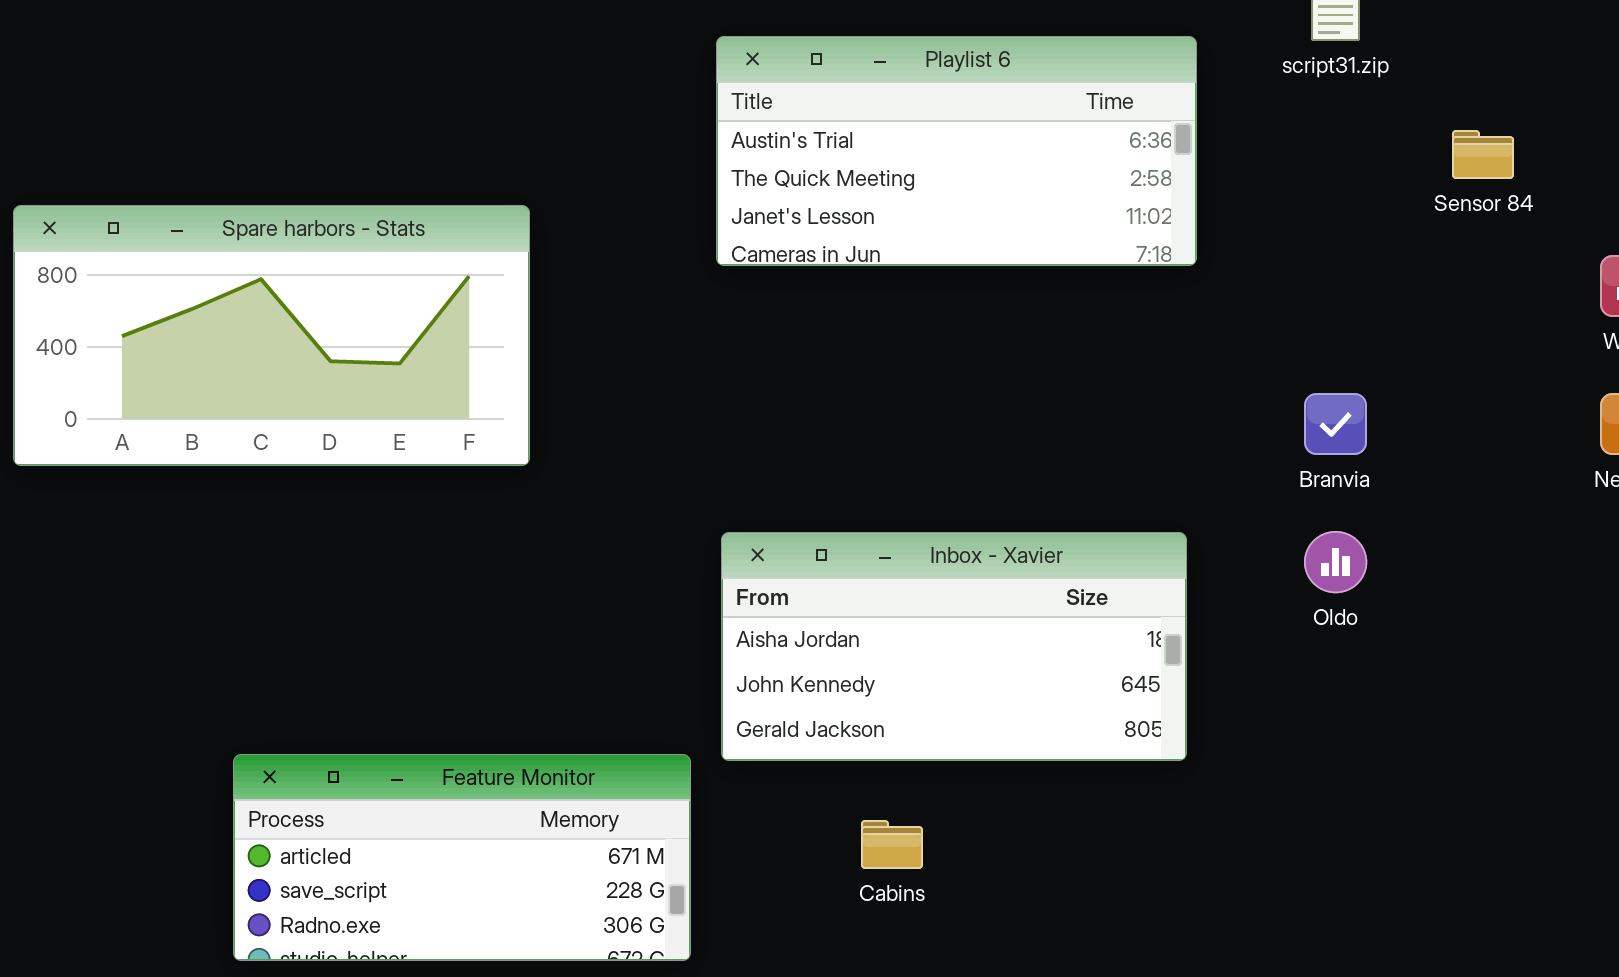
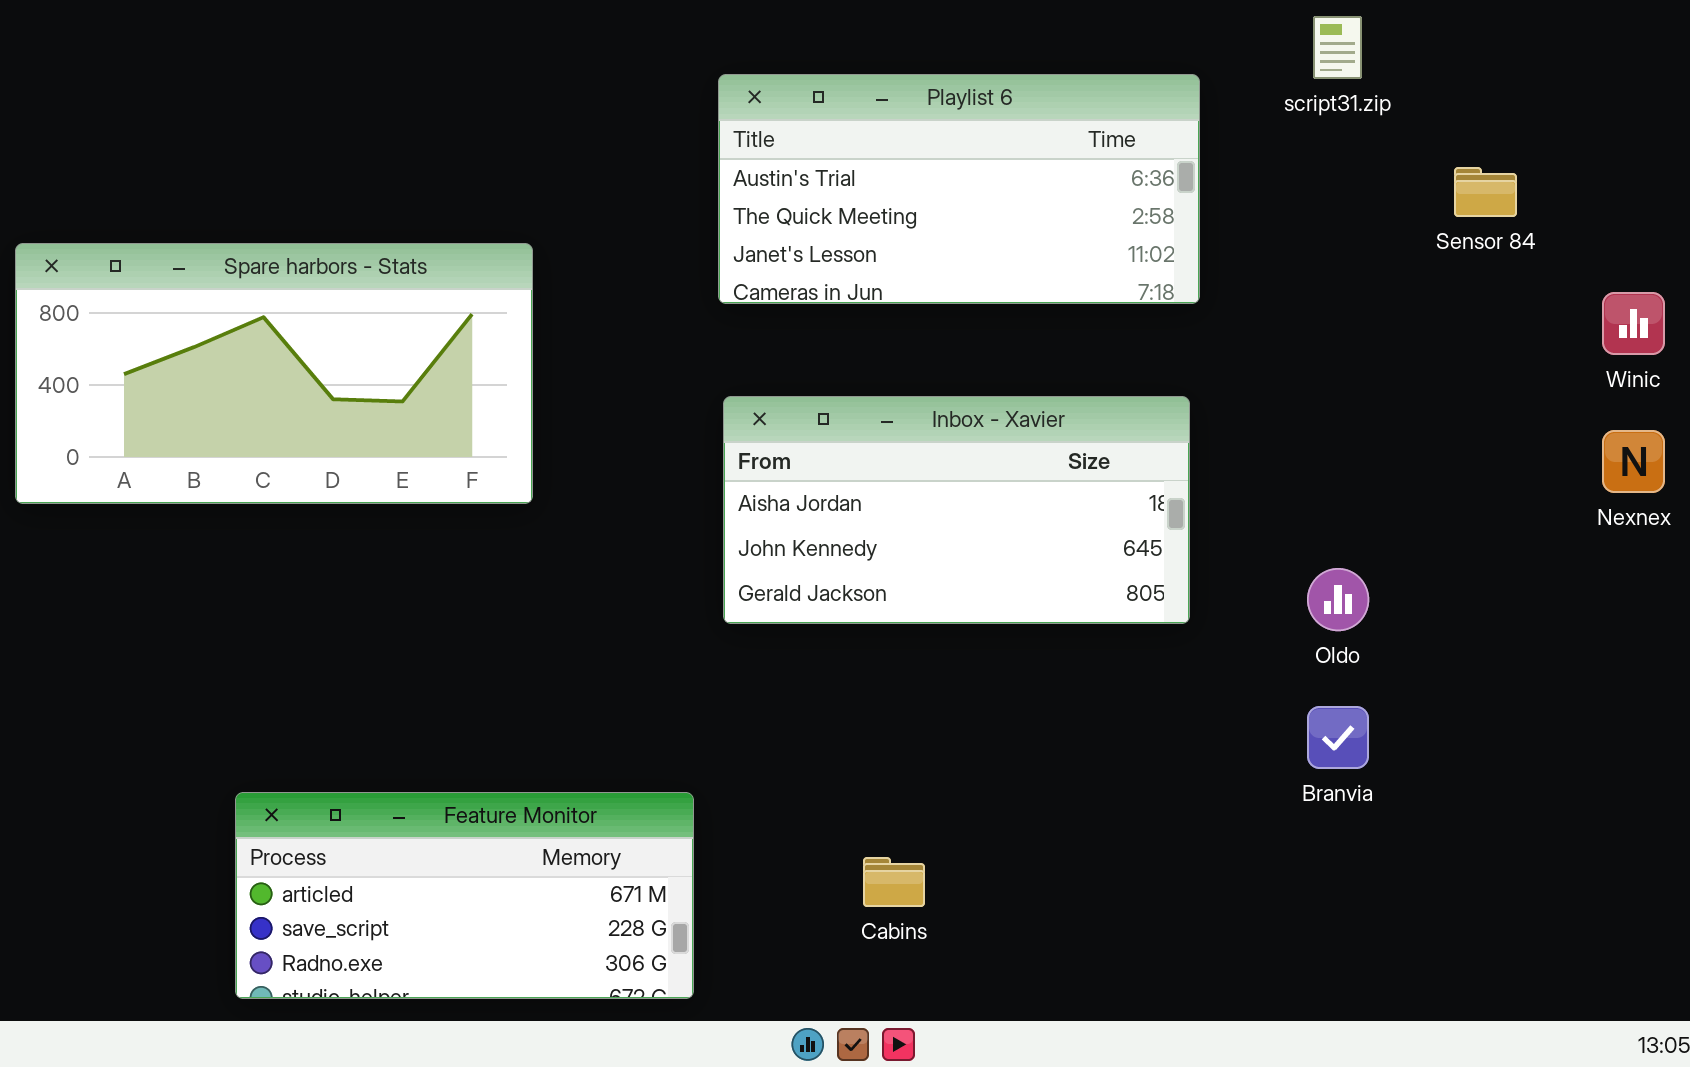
Branvia: [1304,393,1367,455] -> [1307,706,1369,769], moved
Inbox - Xavier: [721,532,1187,761] -> [723,396,1190,624], moved

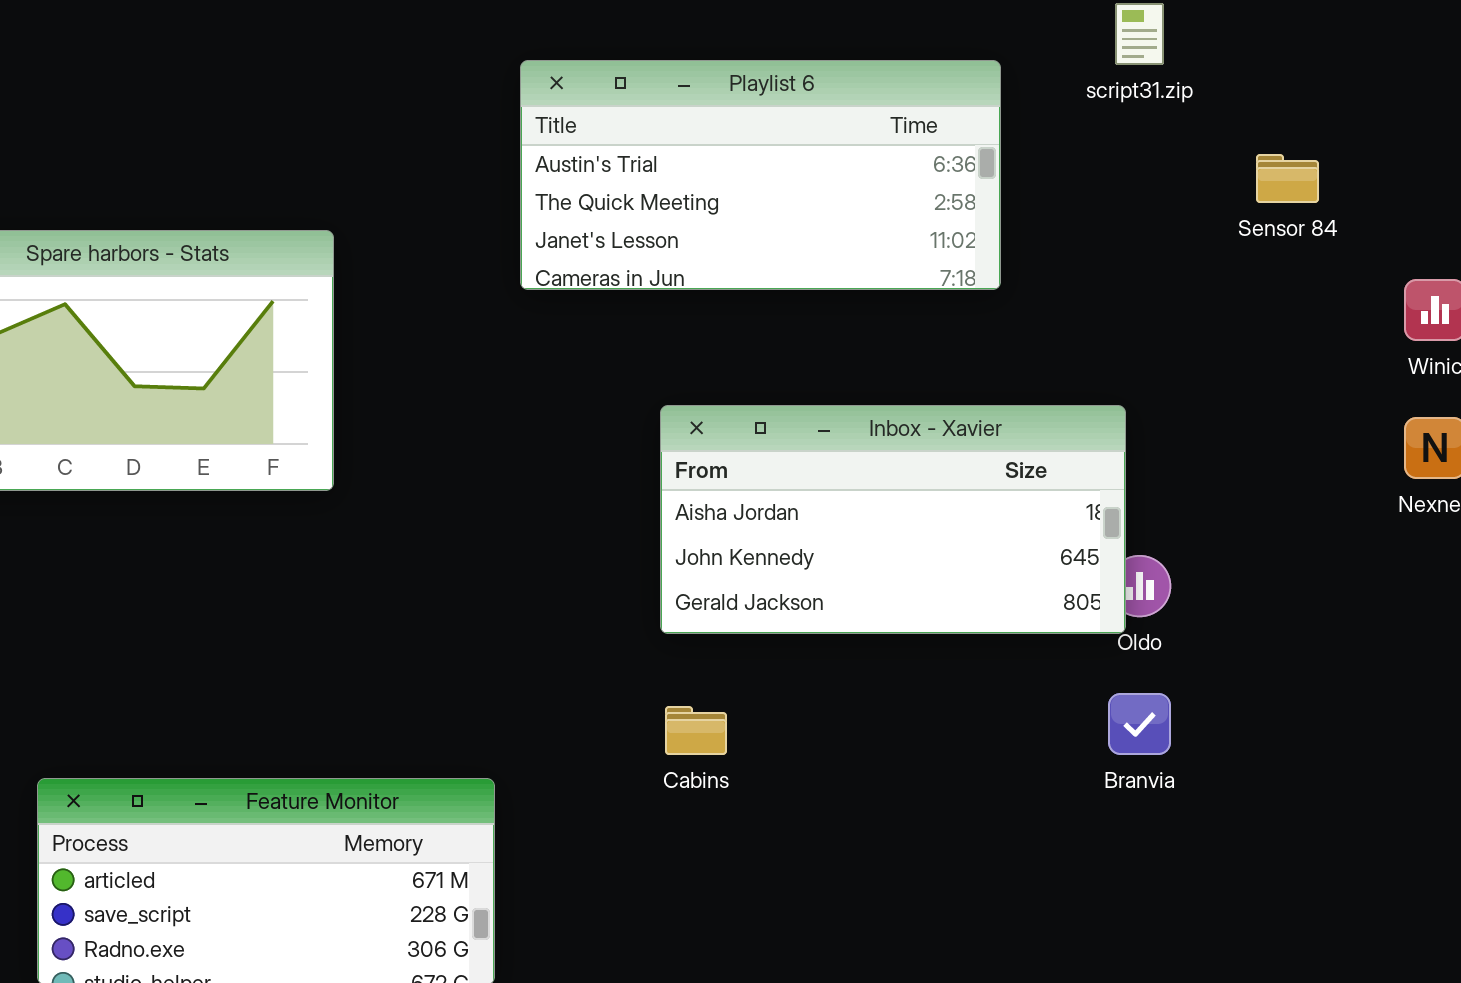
Inbox - Xavier: [723,396,1190,624] -> [660,405,1126,634], moved
Cabins: [863,857,925,907] -> [665,706,727,755], moved

